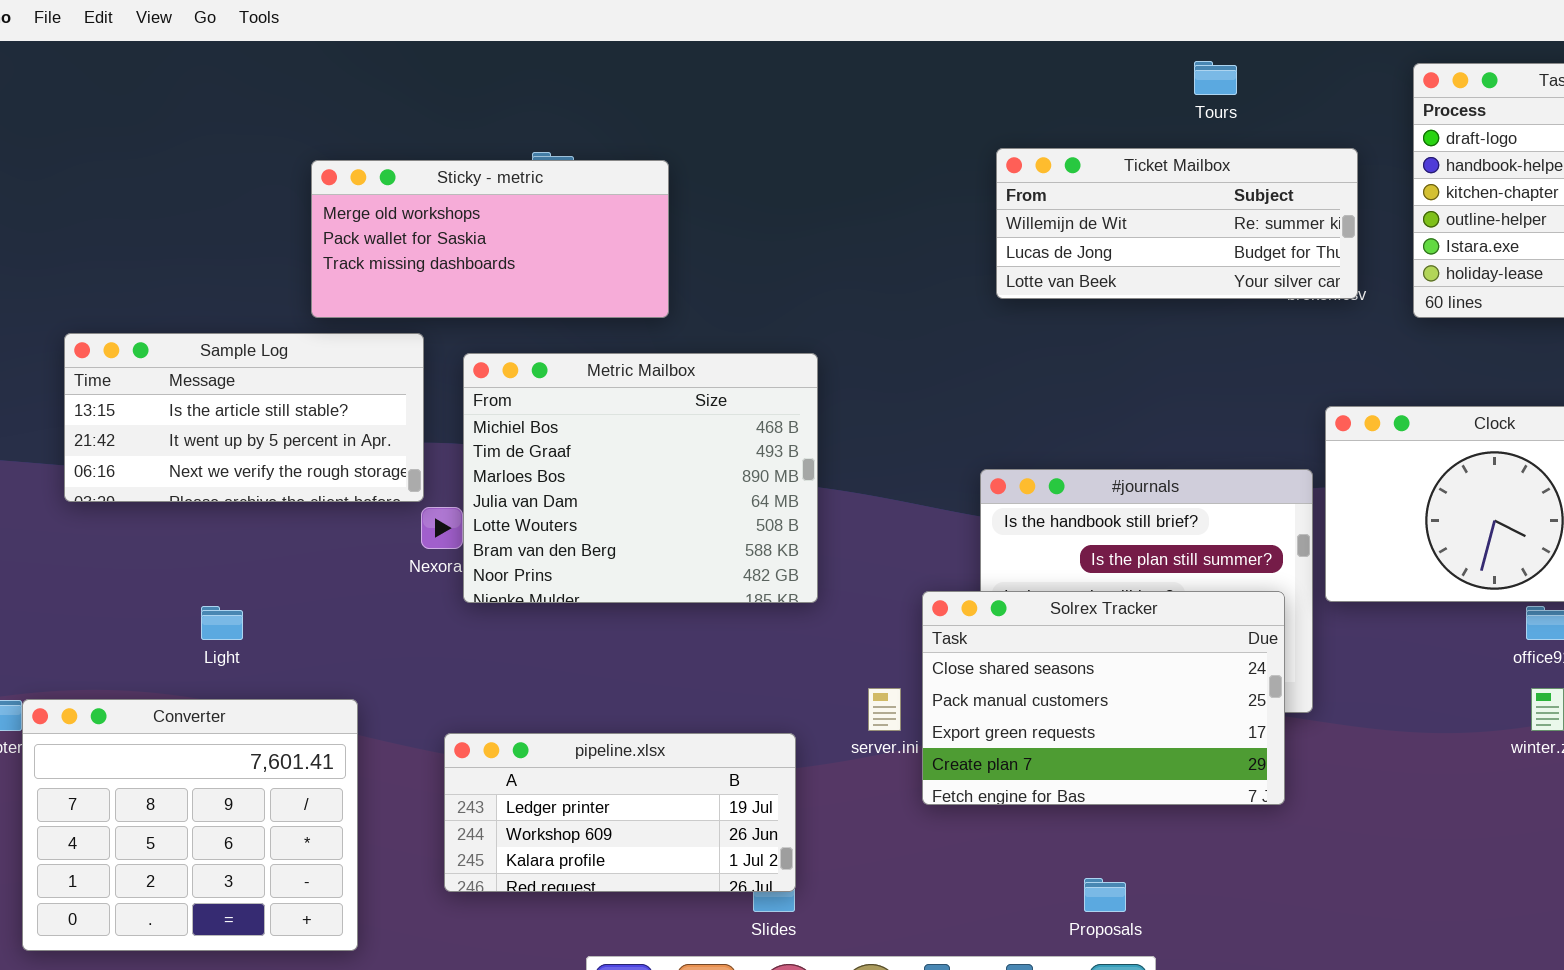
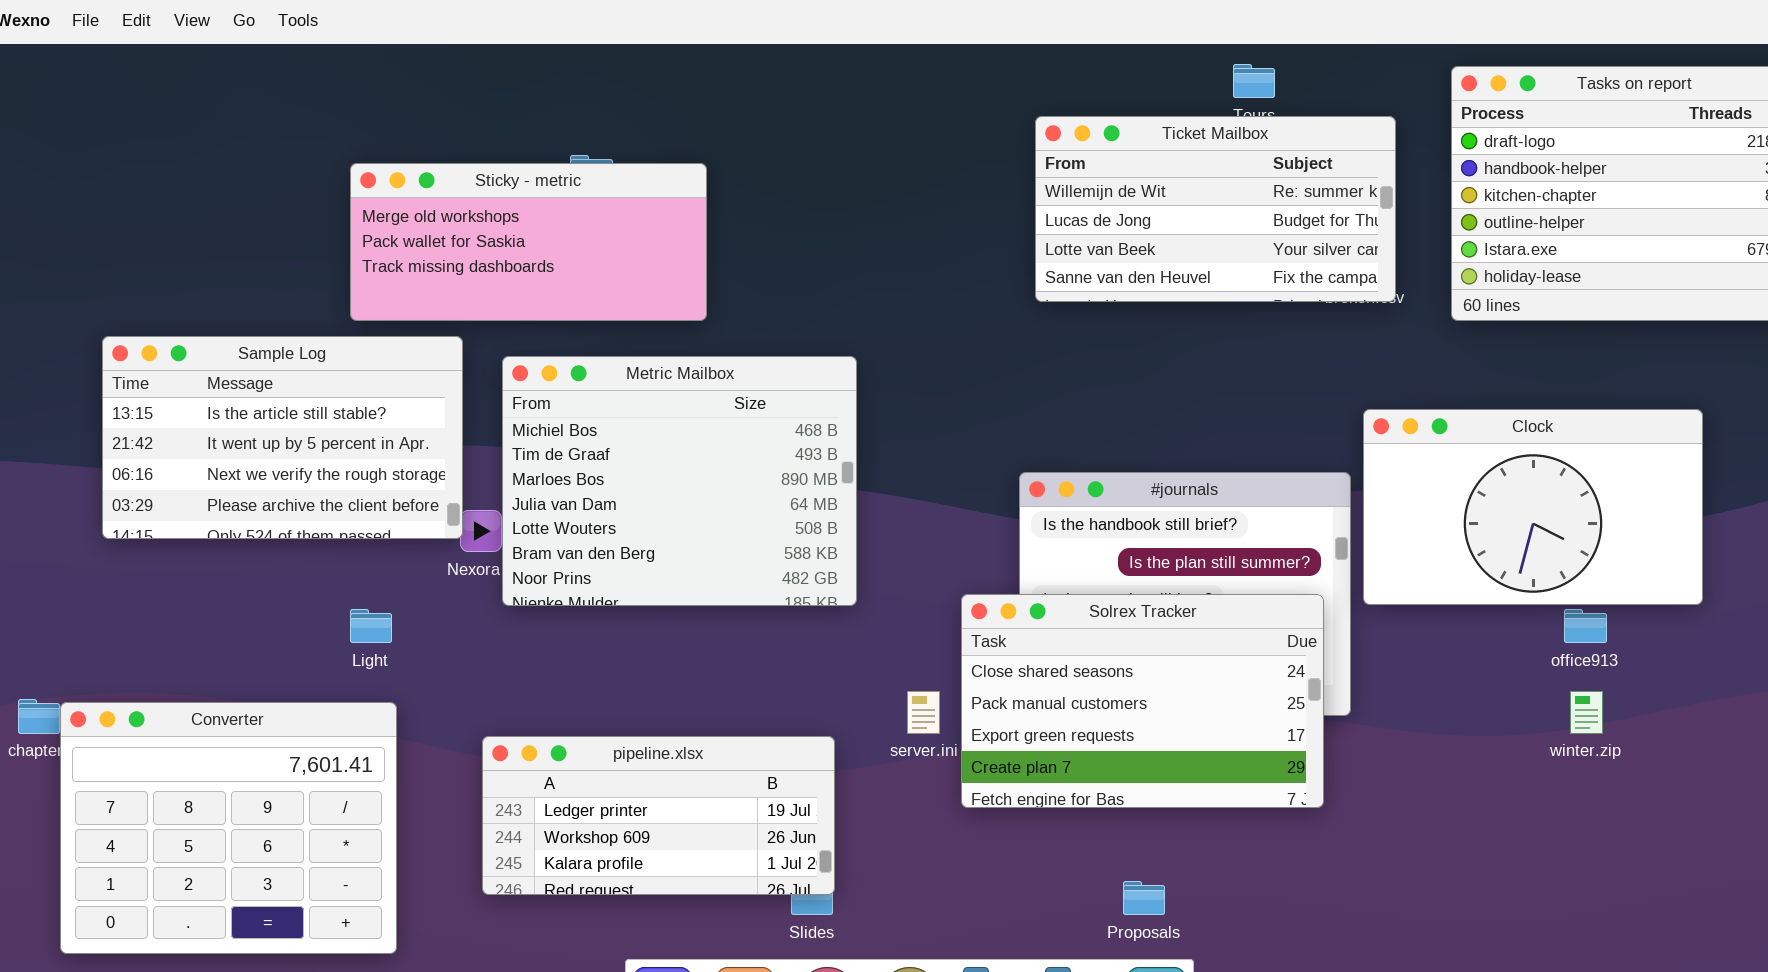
Ticket Mailbox: [996,148,1358,299] -> [1035,116,1396,302], resized
Sample Log: [64,333,424,502] -> [102,336,463,539], resized
Light: [201,606,243,640] -> [350,609,392,643], moved

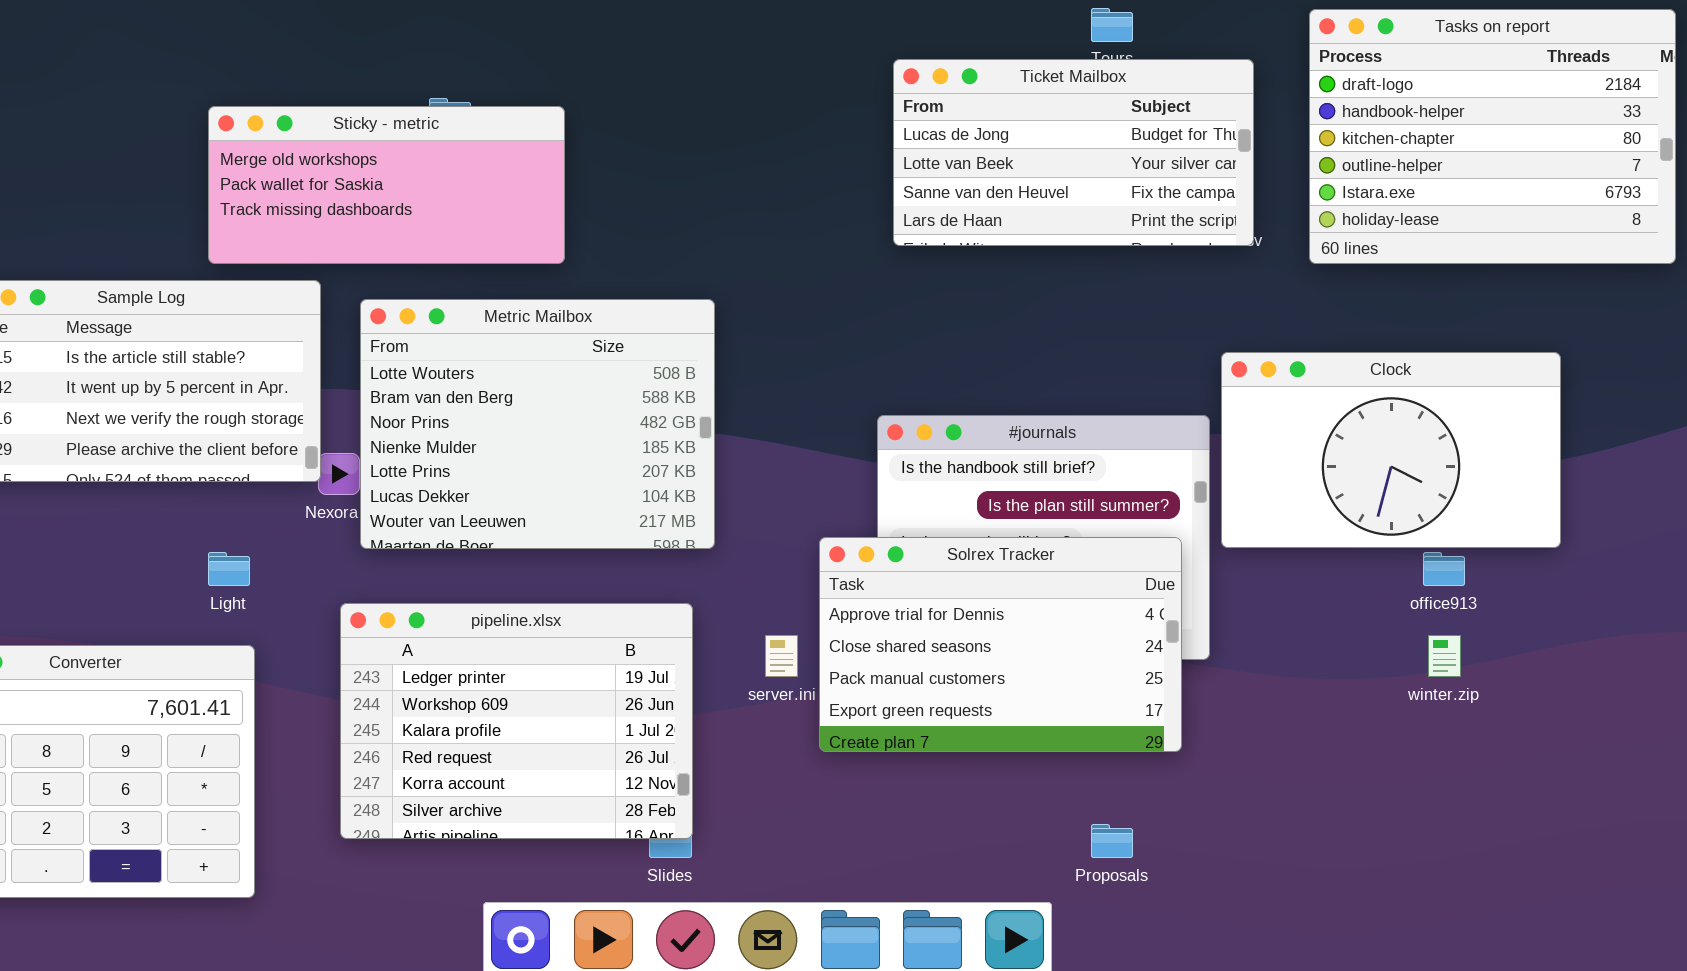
Ticket Mailbox: [1035,116,1396,302] -> [893,59,1254,246], scrolled down 1 row
Metric Mailbox: [502,356,857,606] -> [360,299,715,549], scrolled down 4 rows
Solrex Tracker: [961,594,1324,808] -> [819,537,1182,752], scrolled up 1 row
pipeline.xlsx: [482,736,835,895] -> [340,603,693,839], resized
Proposals: [1123,881,1165,915] -> [1091,824,1133,858], moved

